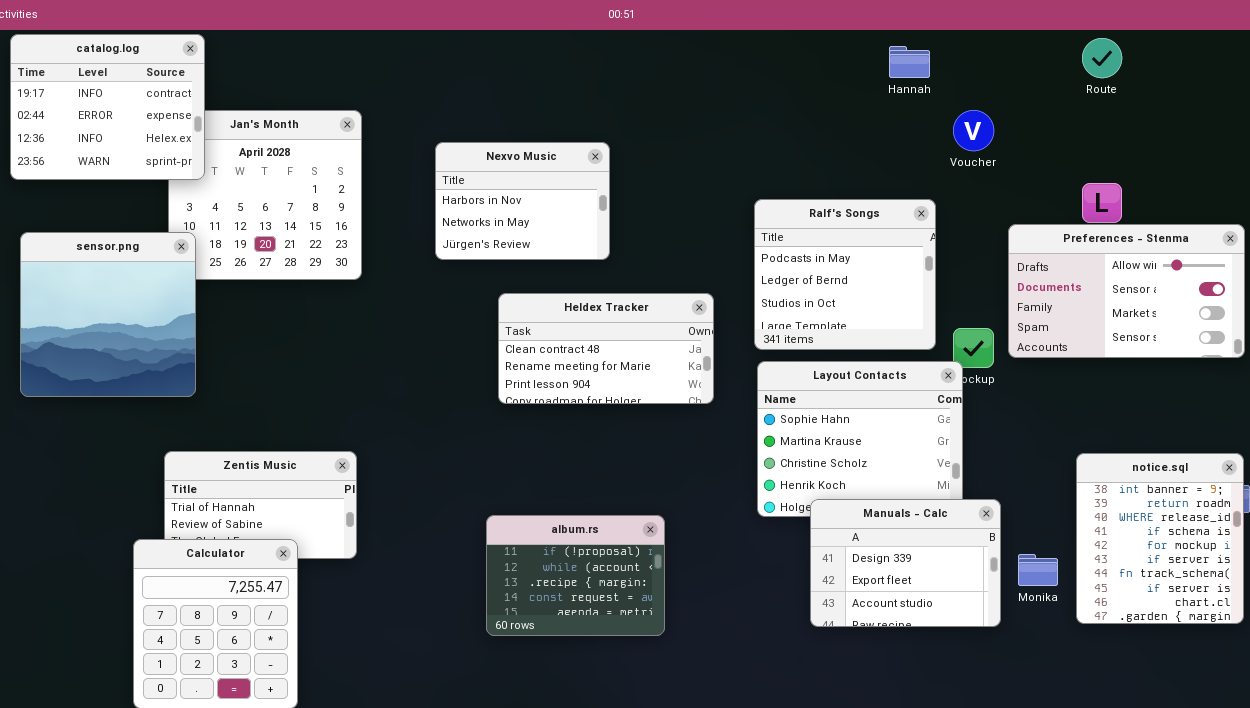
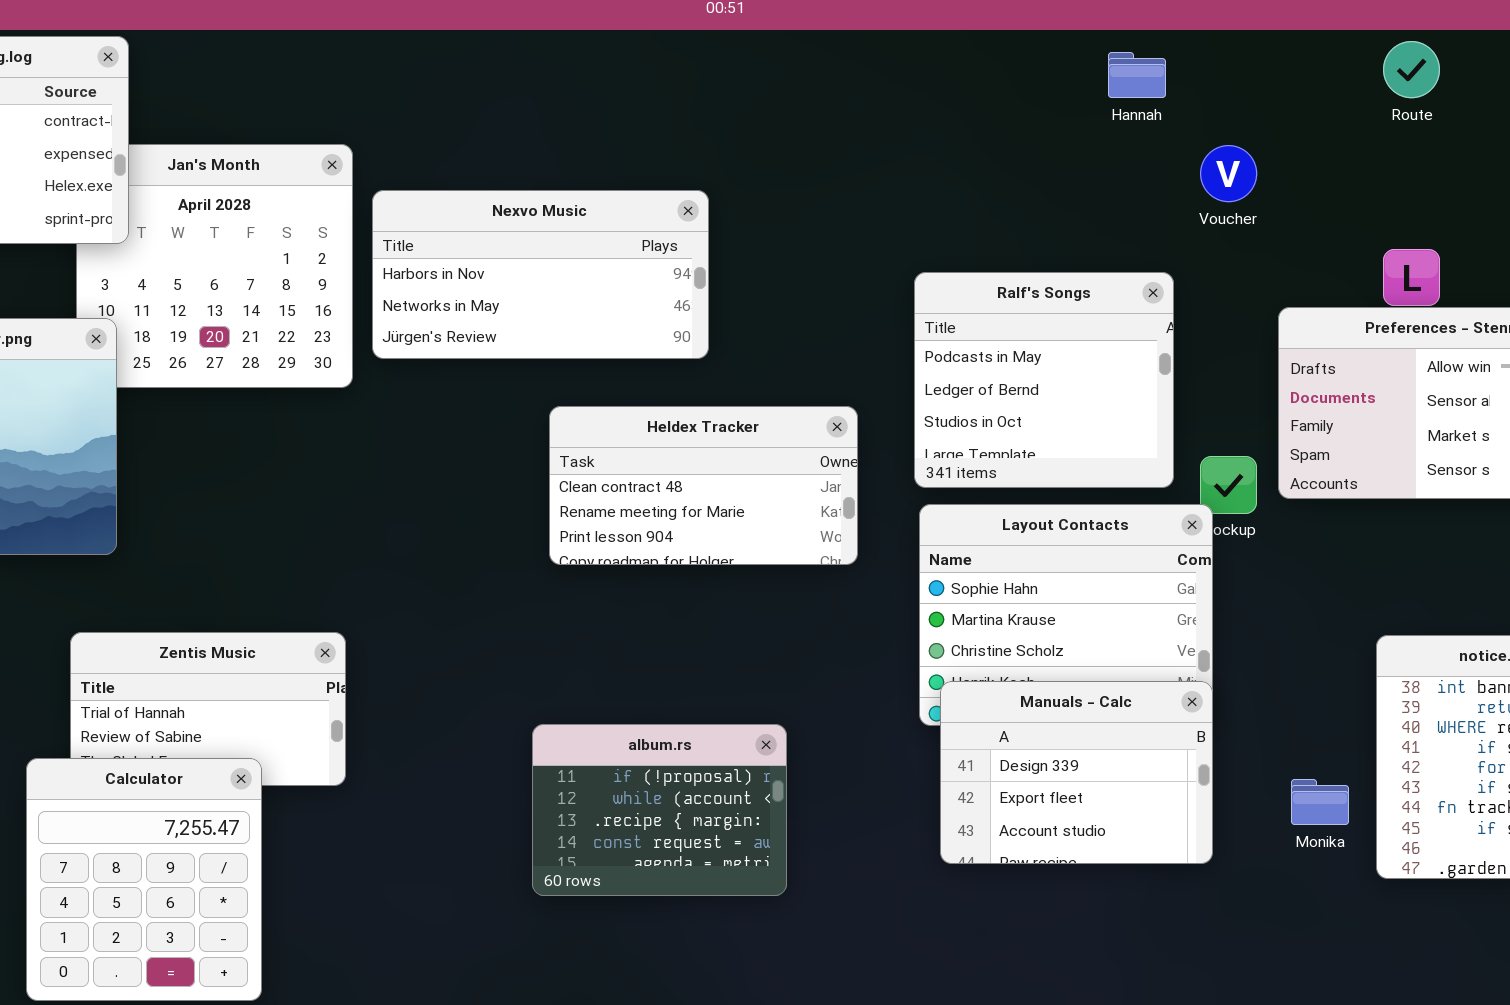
Nexvo Music: [435,142,610,260] -> [372,190,709,359], resized
Manuals - Calc: [810,499,1001,627] -> [940,681,1213,864], moved

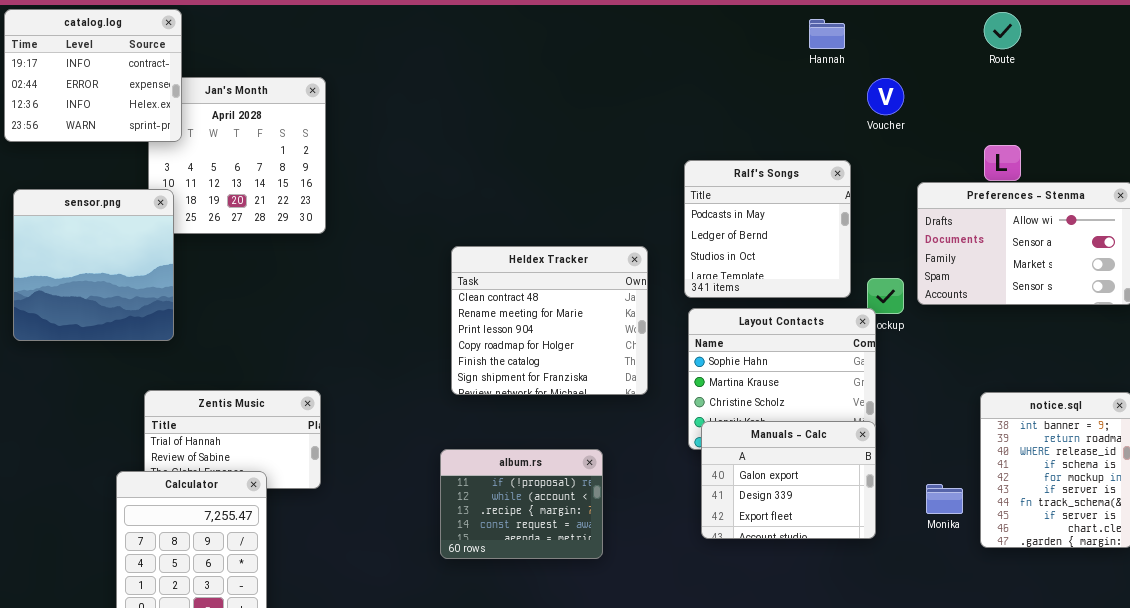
Nexvo Music: [372,190,709,359] -> none, closed
Heldex Tracker: [549,406,858,565] -> [451,246,648,395], resized
Manuals - Calc: [940,681,1213,864] -> [701,421,876,539], scrolled up 1 row

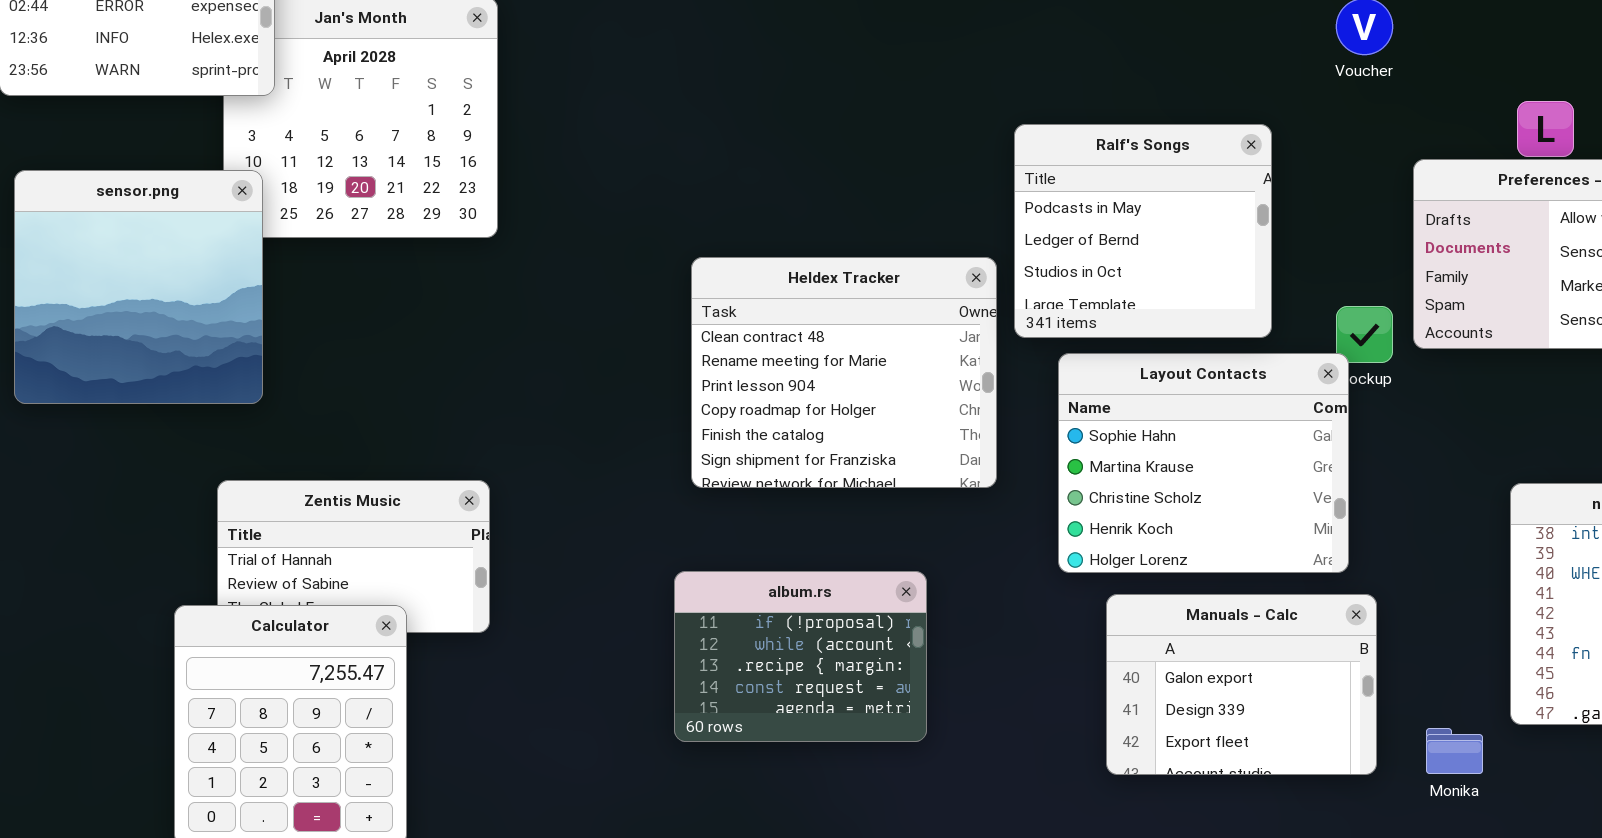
Ralf's Songs: [684,160,851,298] -> [1014,124,1272,338], moved
Manuals - Calc: [701,421,876,539] -> [1106,594,1377,775], moved
Monika: [926,484,963,514] -> [1426,728,1483,774], moved

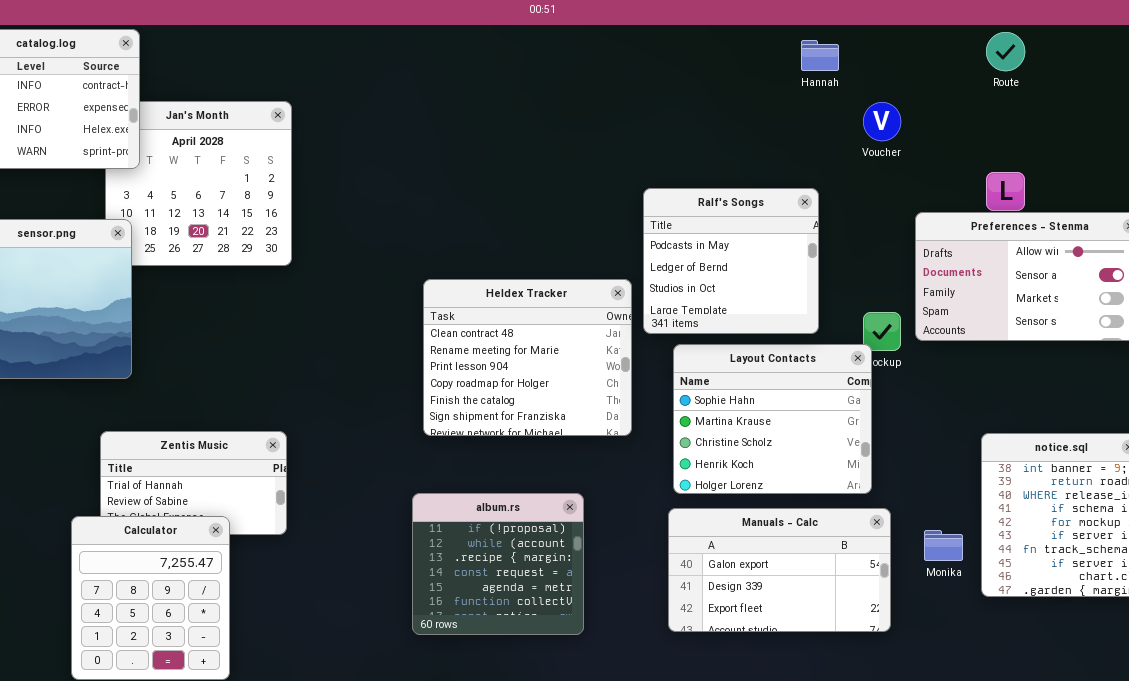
album.rs: [674,571,927,742] -> [412,493,584,635], resized
Manuals - Calc: [1106,594,1377,775] -> [668,508,891,632], resized
Monika: [1426,728,1483,774] -> [924,530,963,561], moved

